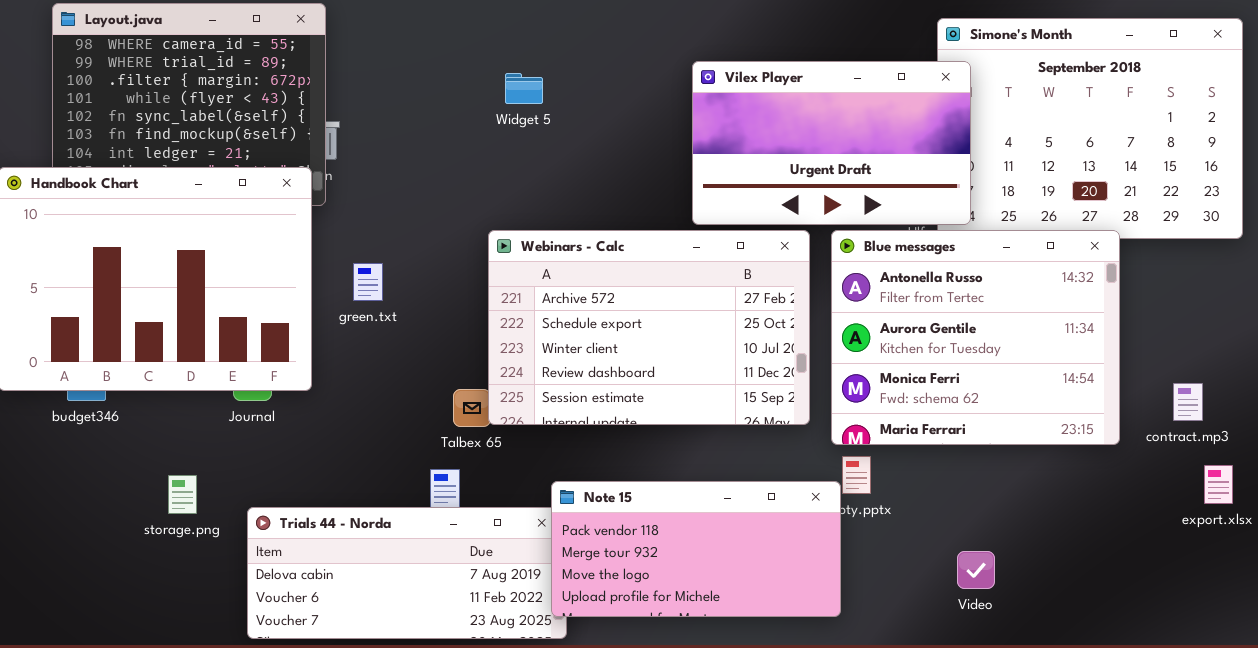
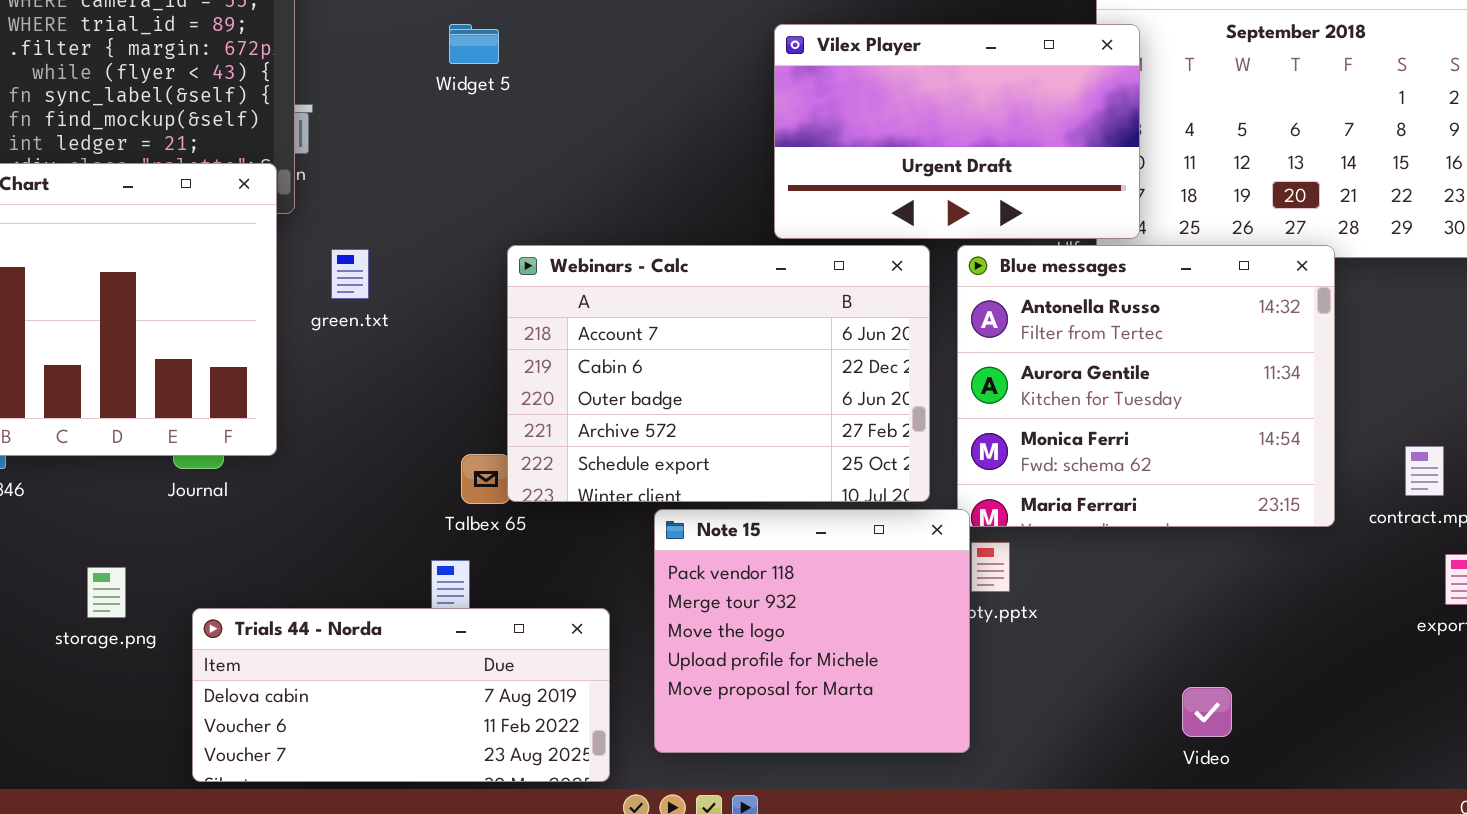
Widget 5: [505,73,543,104] -> [449,24,499,64], moved
Webinars - Calc: [488,230,810,425] -> [507,245,930,502], scrolled up 3 rows
green.txt: [353,263,383,301] -> [331,249,369,299], moved
Note 15: [551,481,841,617] -> [654,509,970,753], resized
Video: [957,551,995,589] -> [1182,687,1232,737], moved

